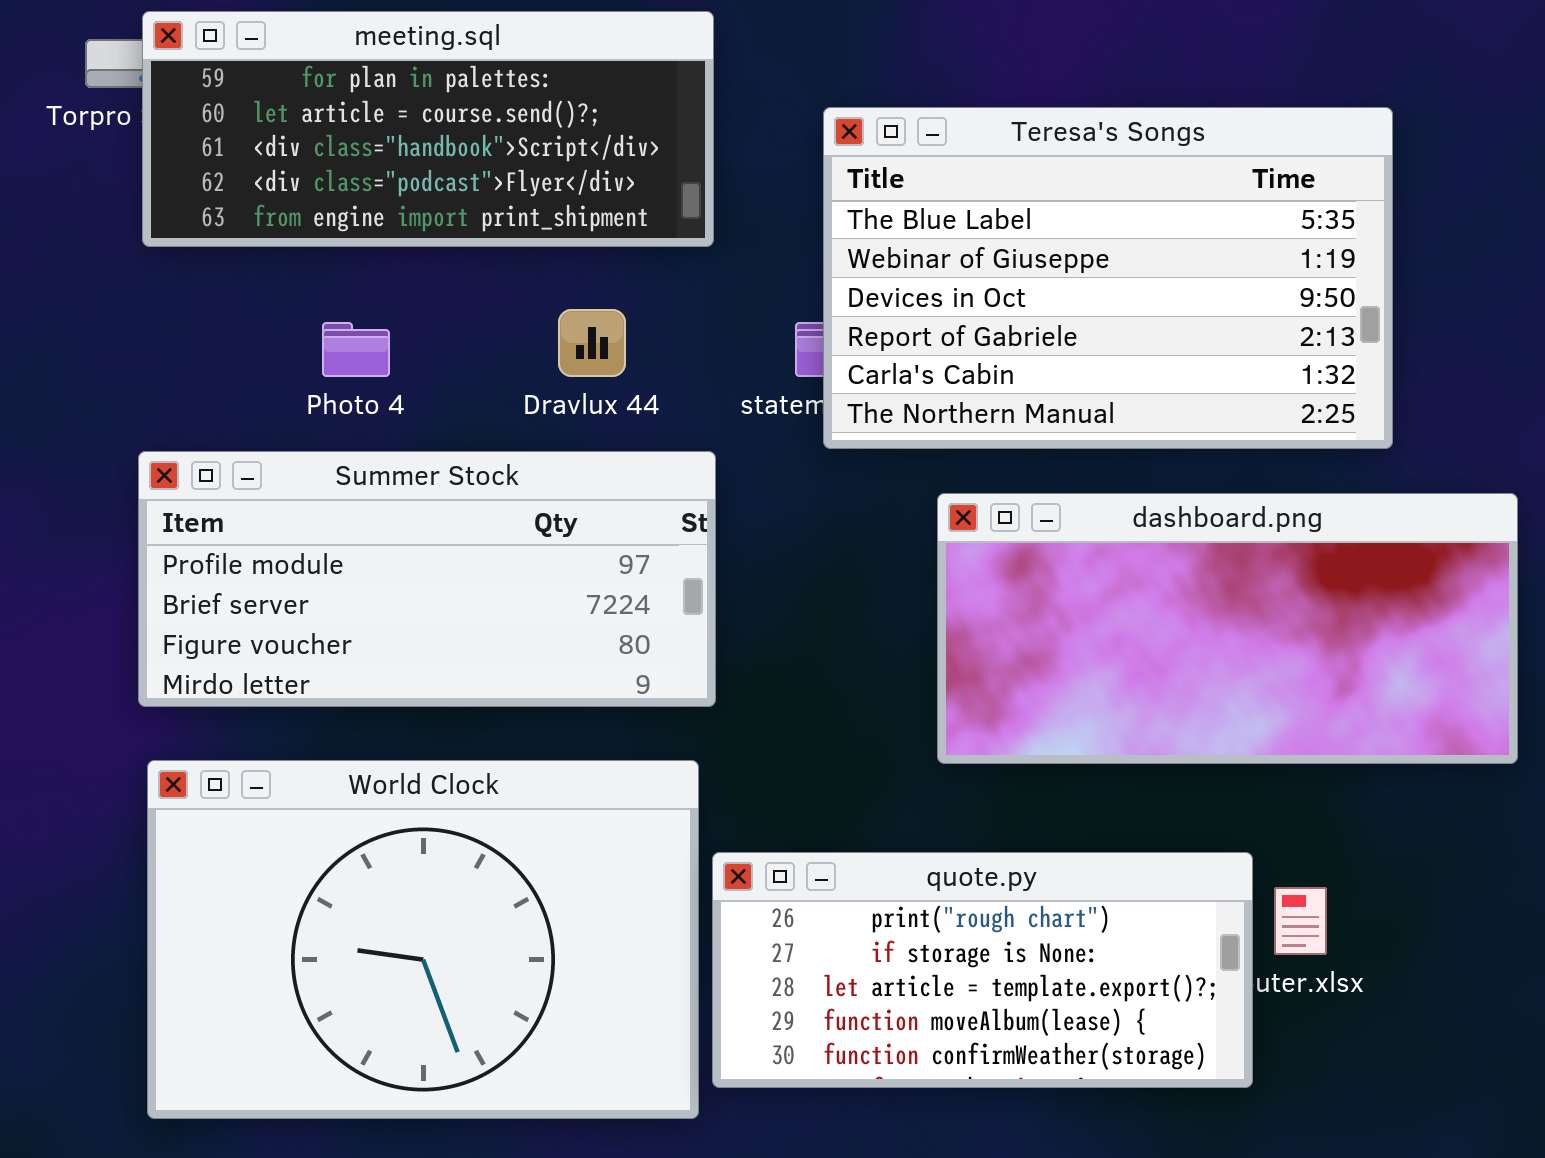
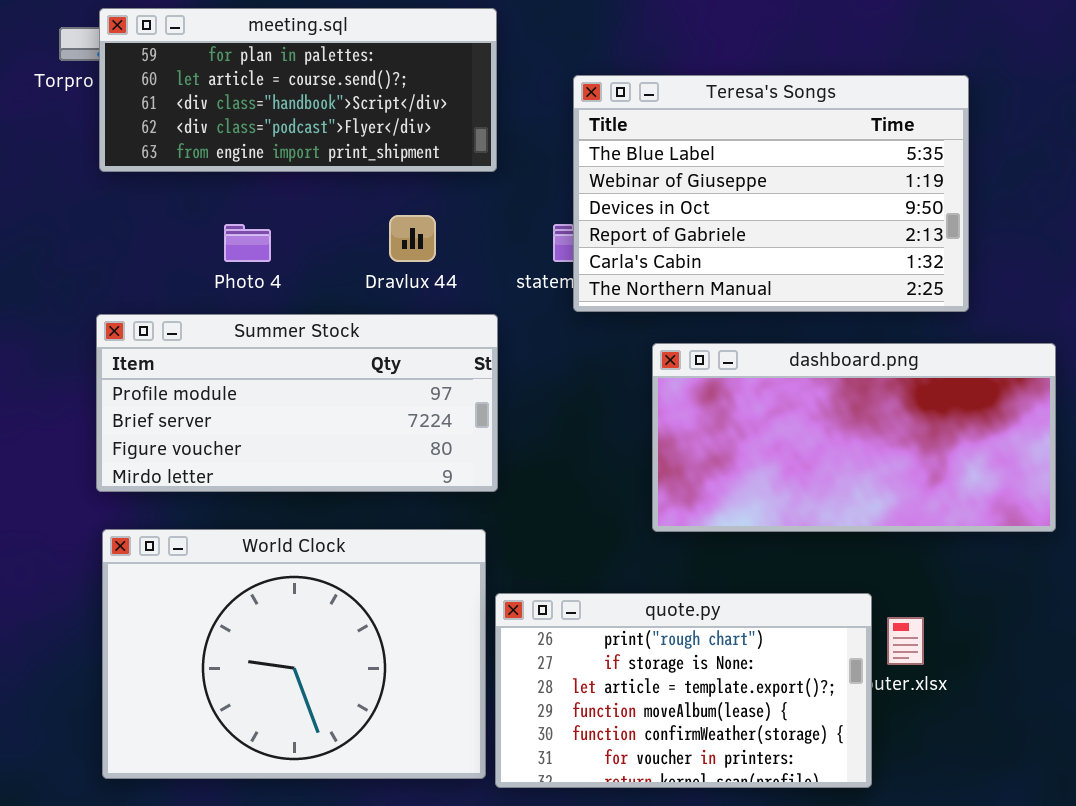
quote.py: [712,852,1253,1088] -> [495,593,872,788], resized

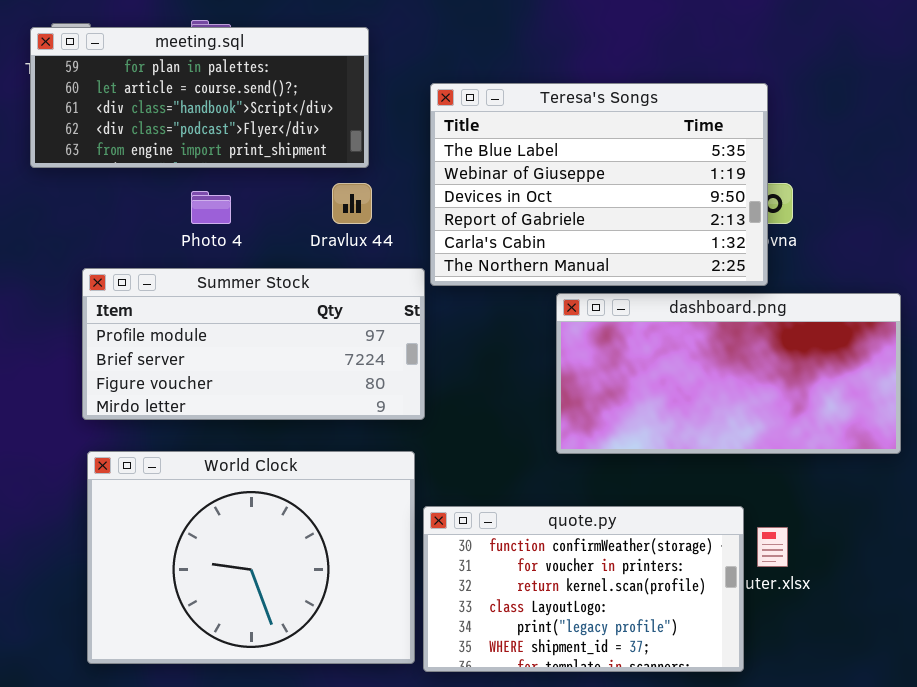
meeting.sql: [99,8,497,172] -> [30,27,369,168], moved
Teresa's Songs: [573,75,969,312] -> [430,83,768,286], moved
quote.py: [495,593,872,788] -> [423,506,744,672], scrolled down 4 rows

